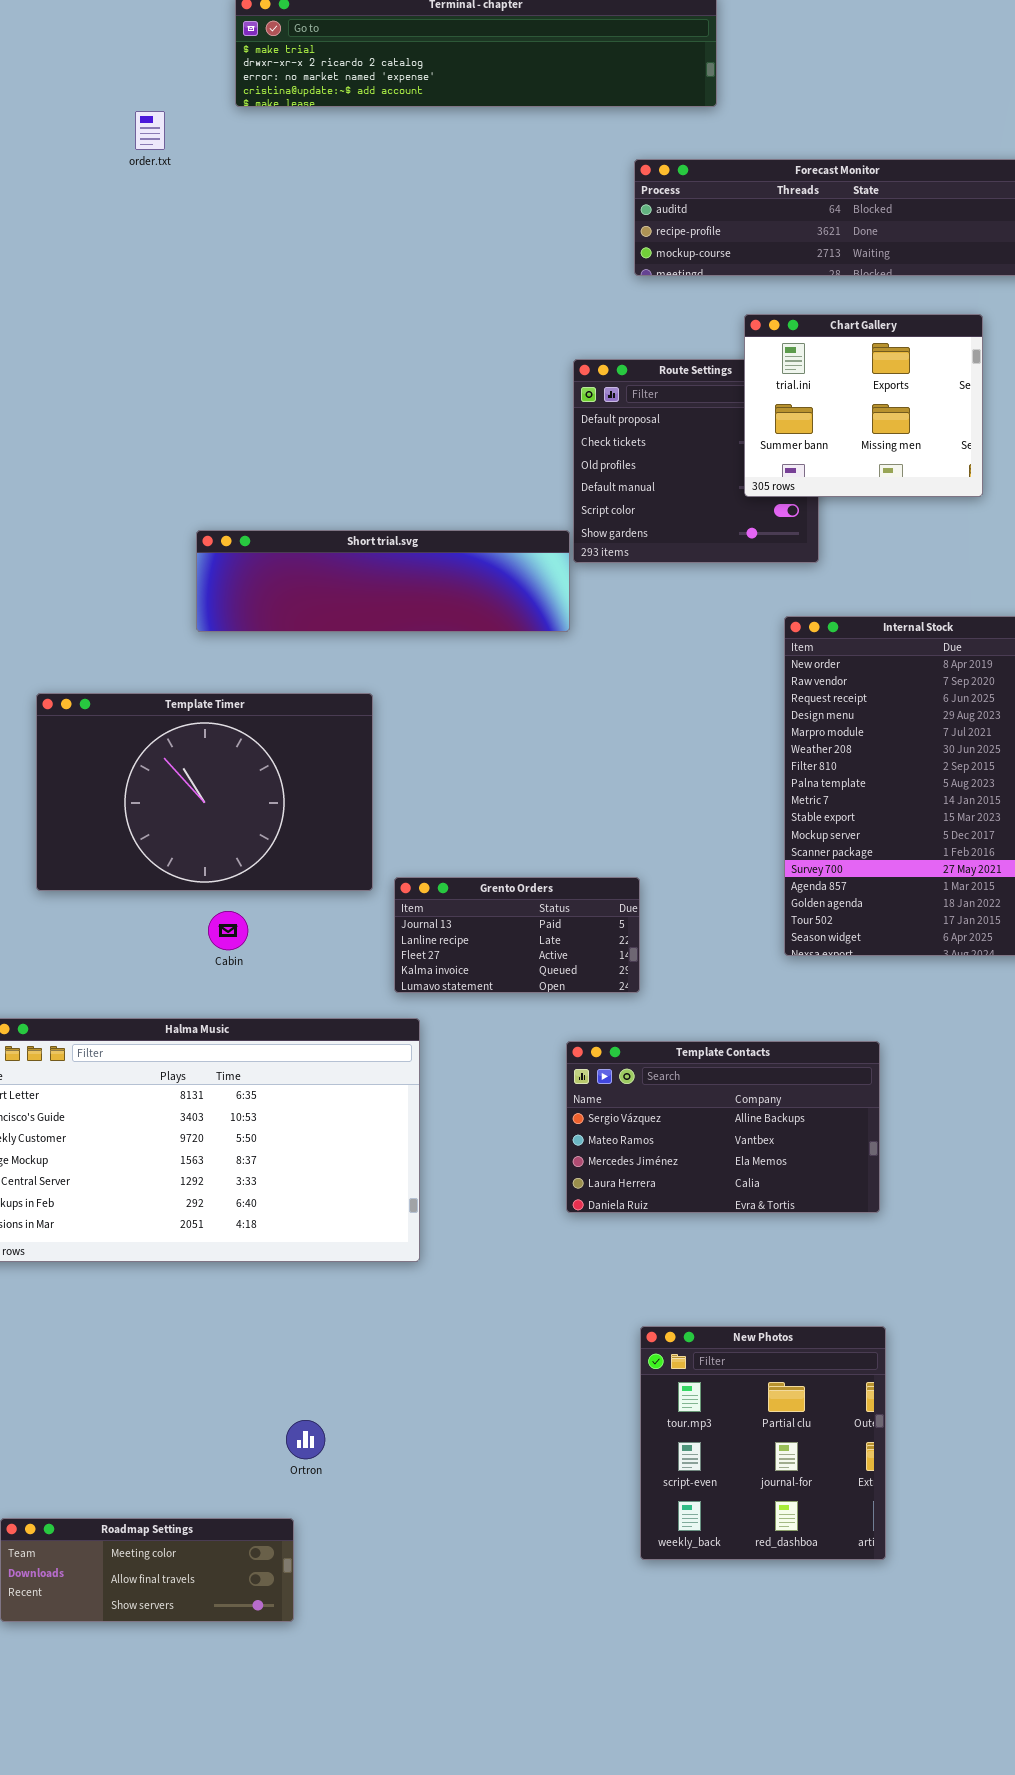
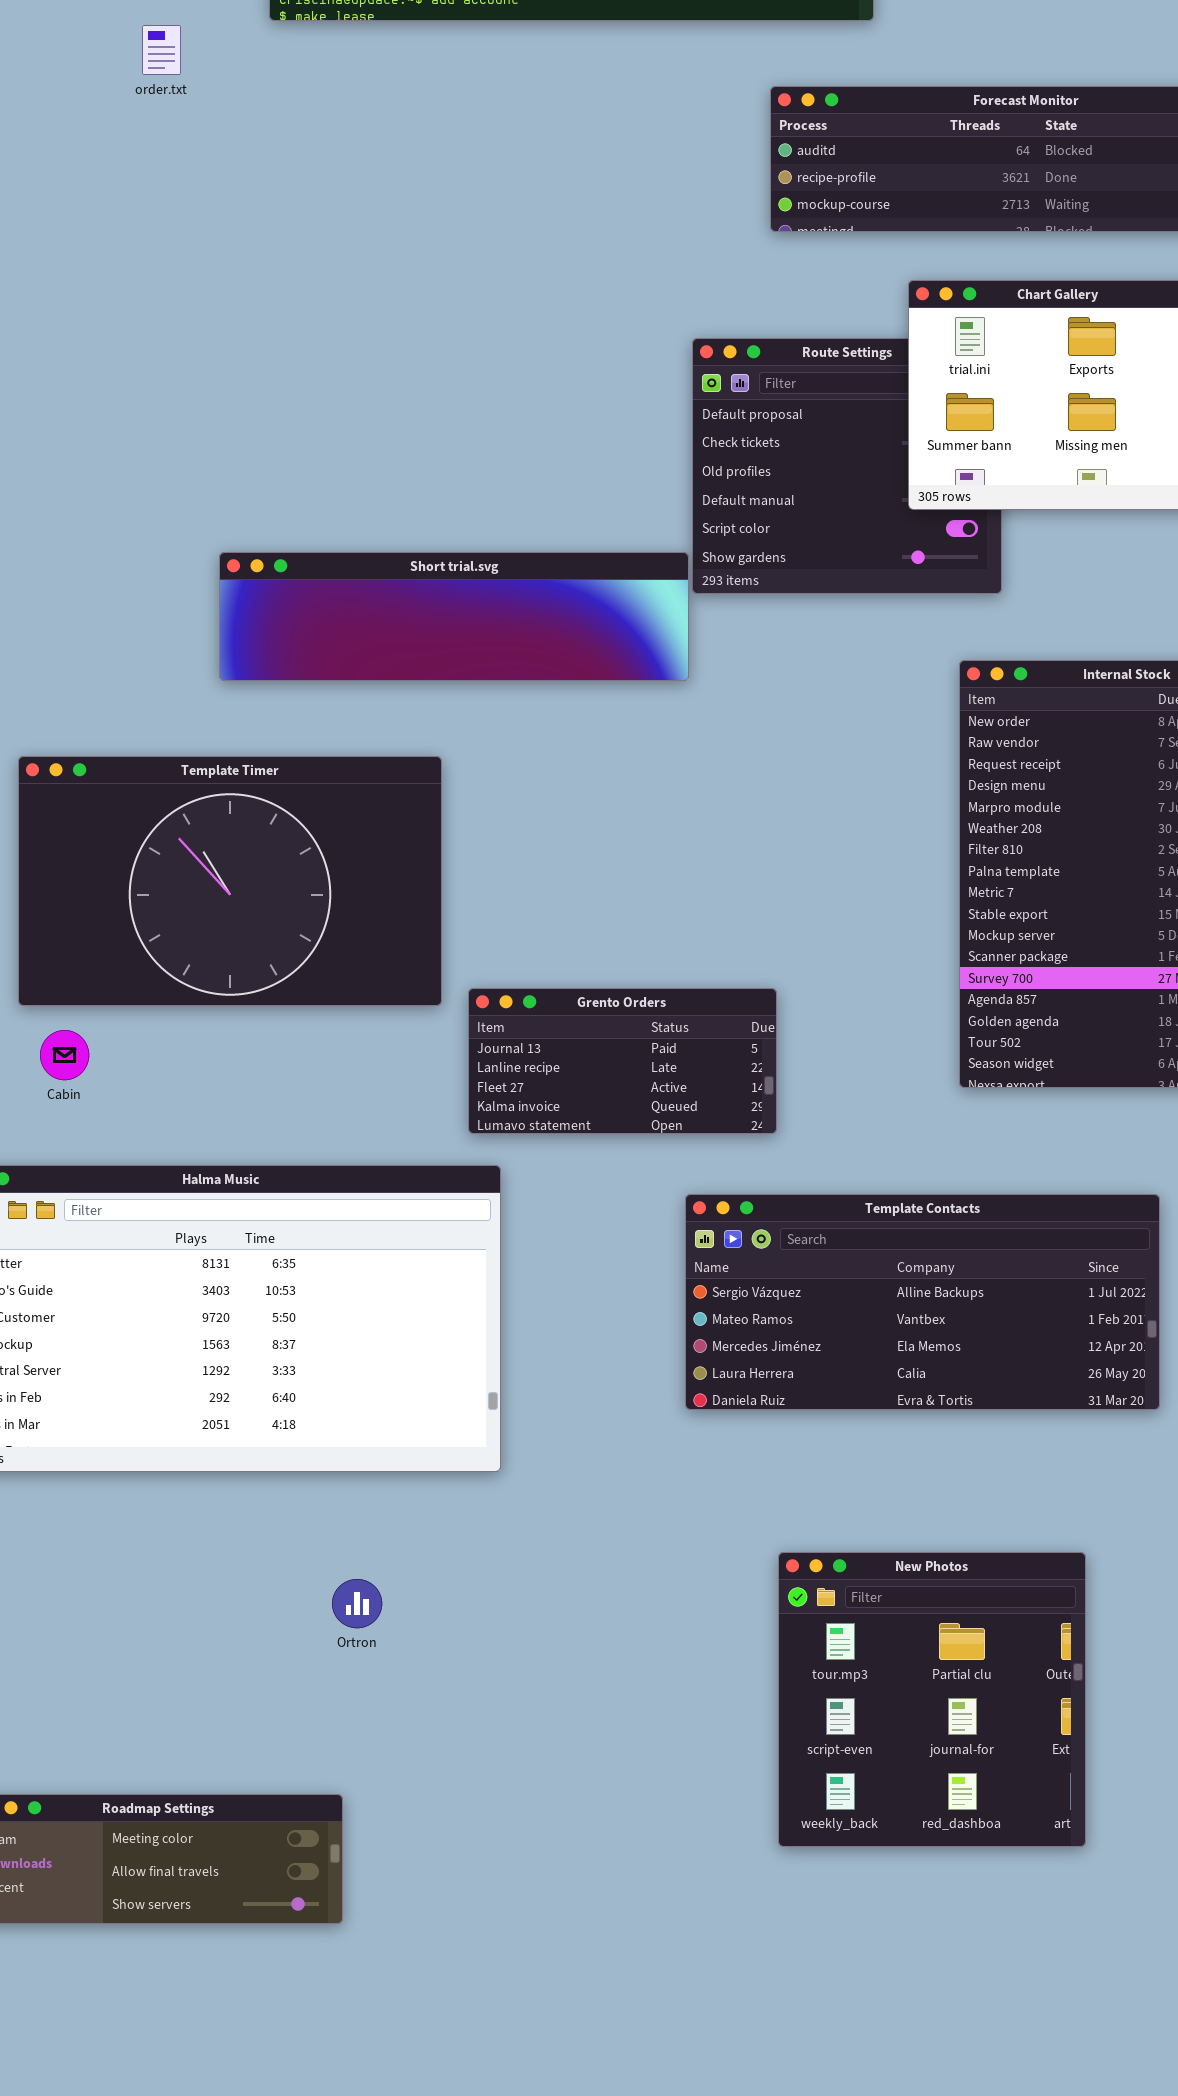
Cabin: [208,911,248,950] -> [40,1030,89,1080], moved
Template Contacts: [566,1041,880,1213] -> [685,1194,1160,1410], resized
Ortron: [286,1420,325,1459] -> [332,1579,382,1628], moved

